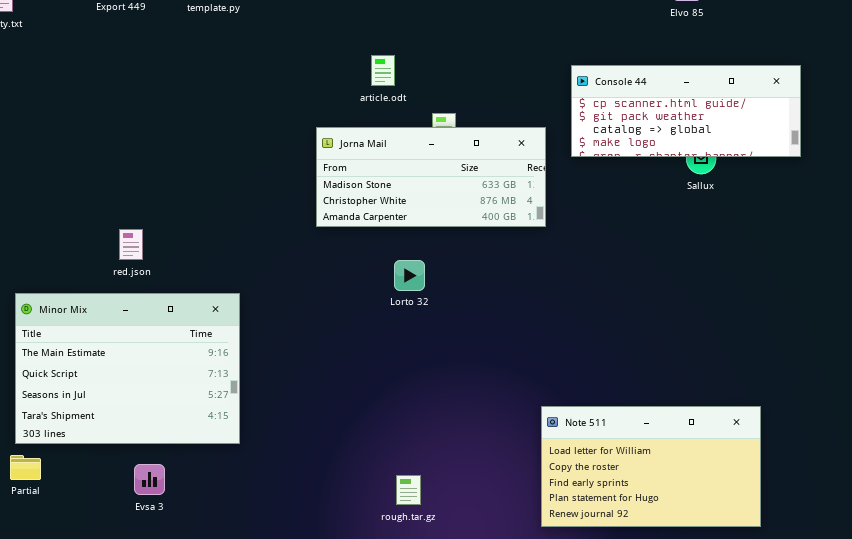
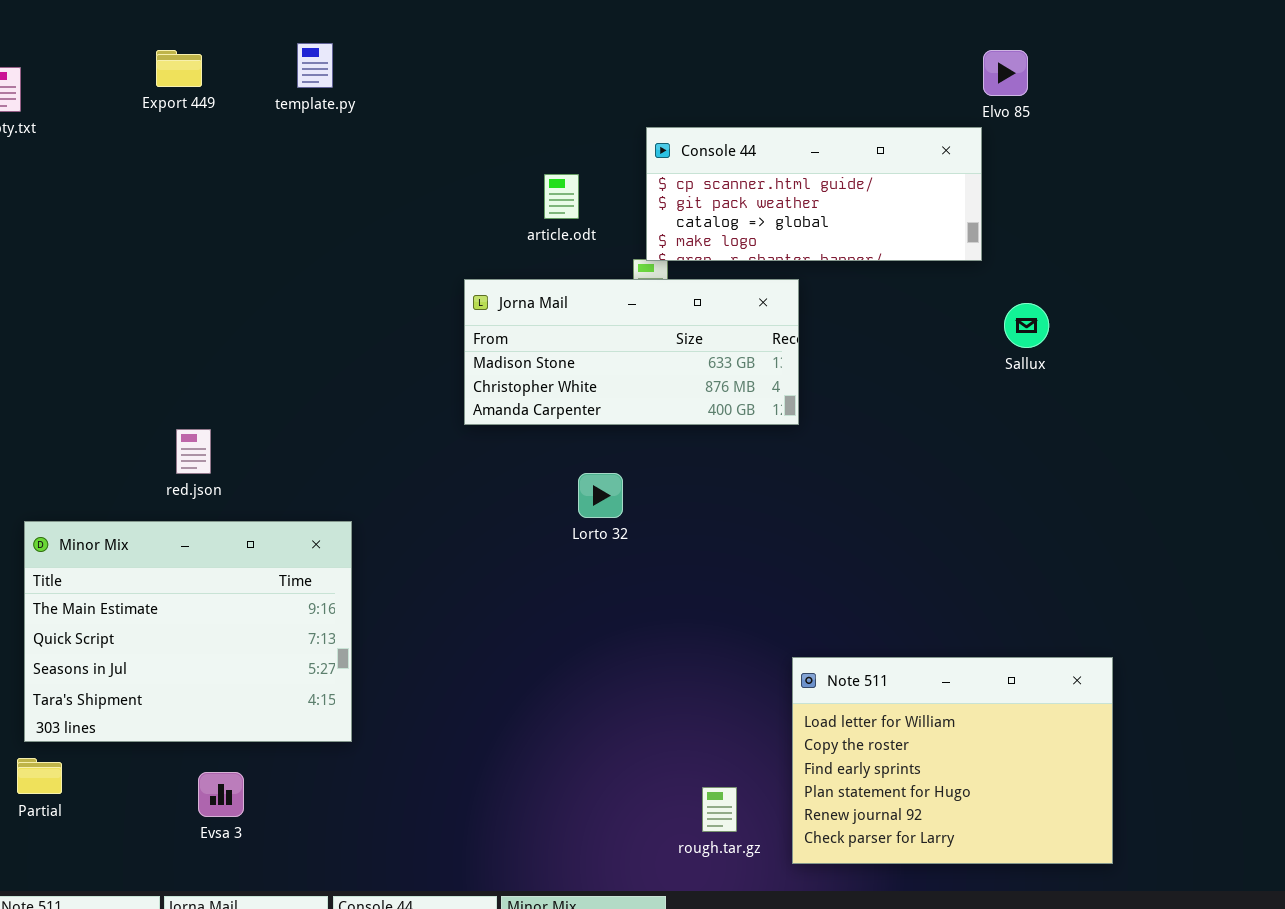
Console 44: [571,65,801,157] -> [646,127,982,261], moved
Note 511: [541,406,761,527] -> [792,657,1113,864], resized
rough.tar.gz: [396,475,421,505] -> [702,787,737,832], moved

